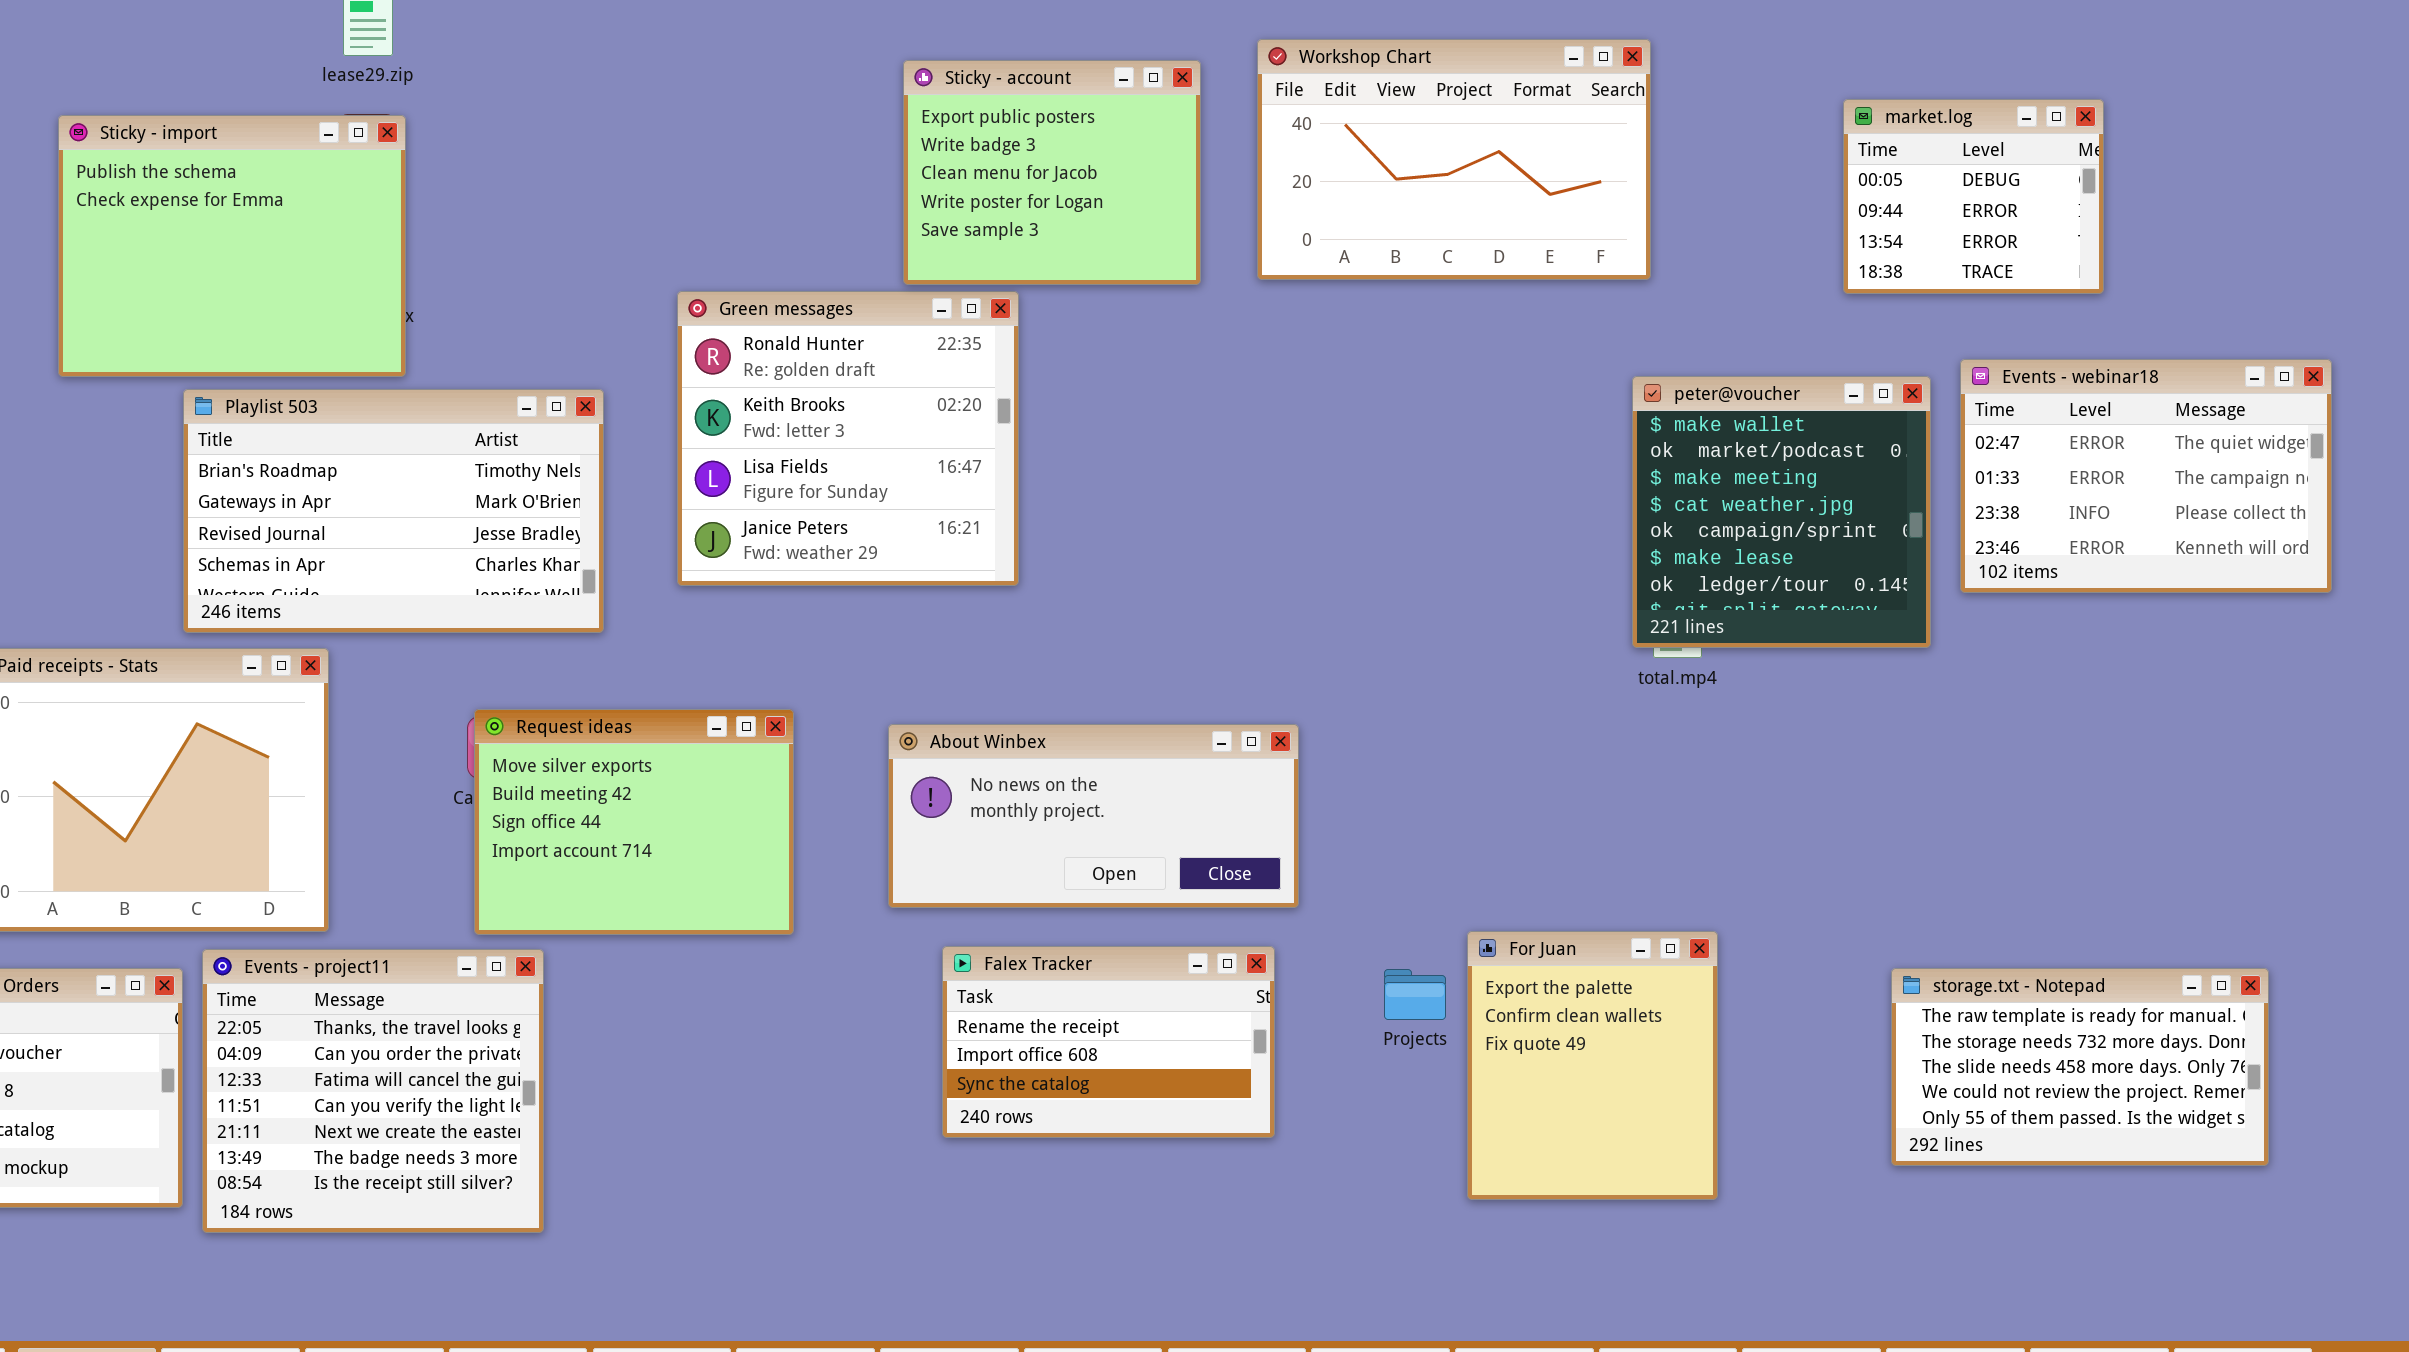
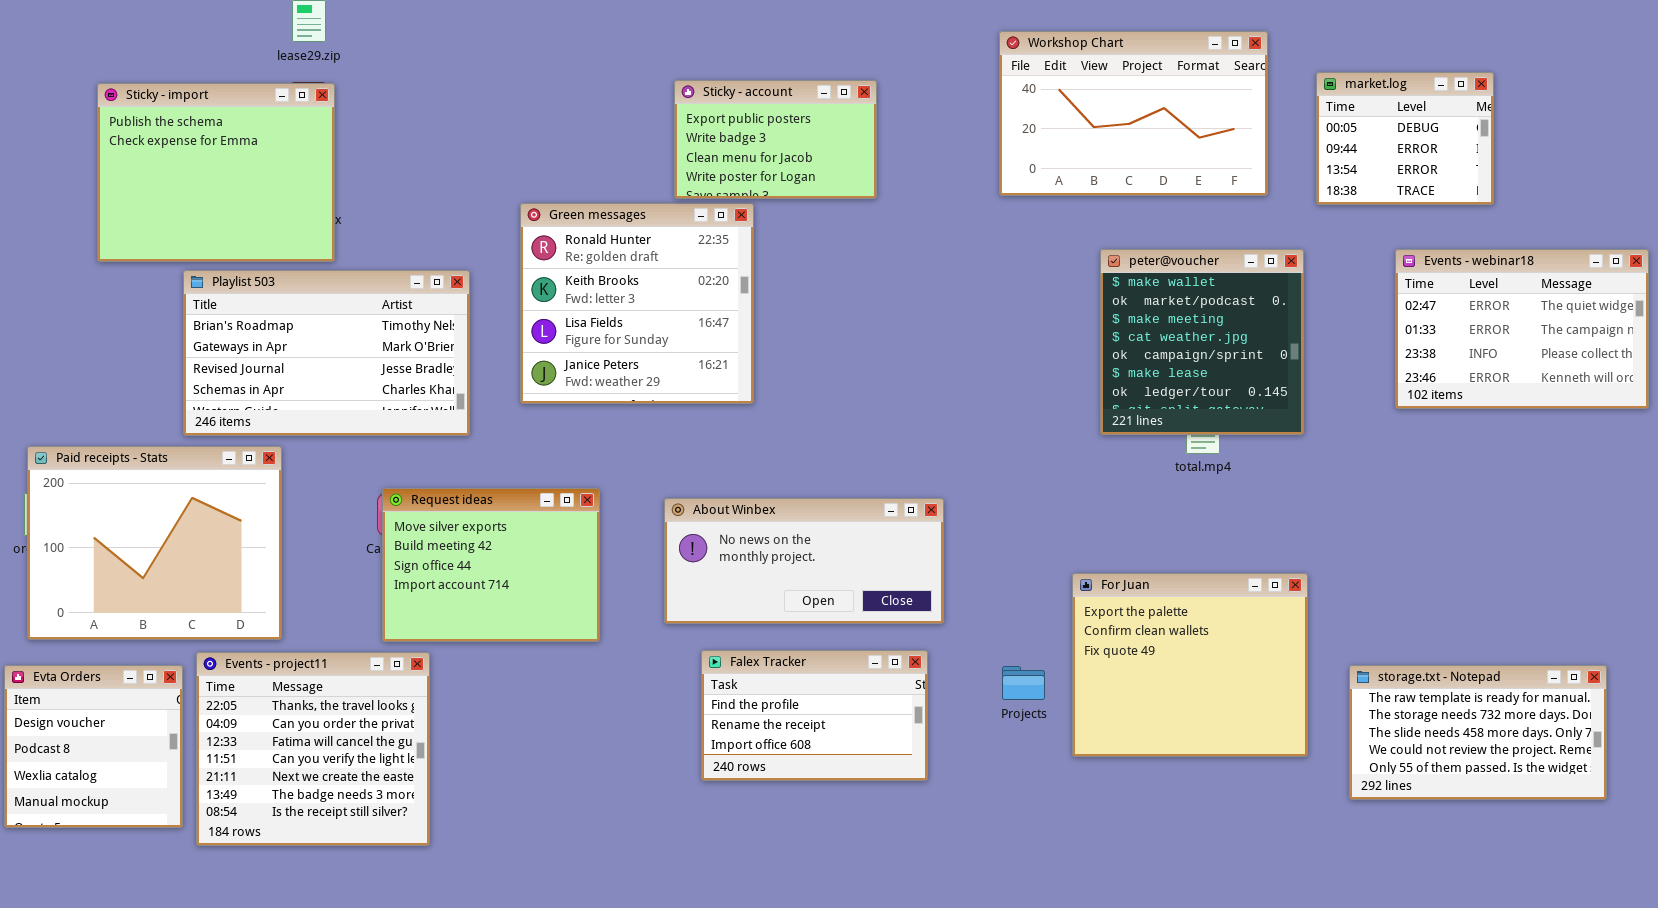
Workshop Chart: [1257,39,1651,280] -> [999,31,1268,196], moved
Sticky - account: [903,60,1201,285] -> [674,80,877,199], resized
peter@voucher: [1632,376,1931,648] -> [1100,249,1304,435], moved
For Juan: [1467,931,1718,1200] -> [1072,573,1308,757], moved, resized
Falex Tracker: [942,946,1275,1138] -> [701,650,928,781], scrolled up 1 row

